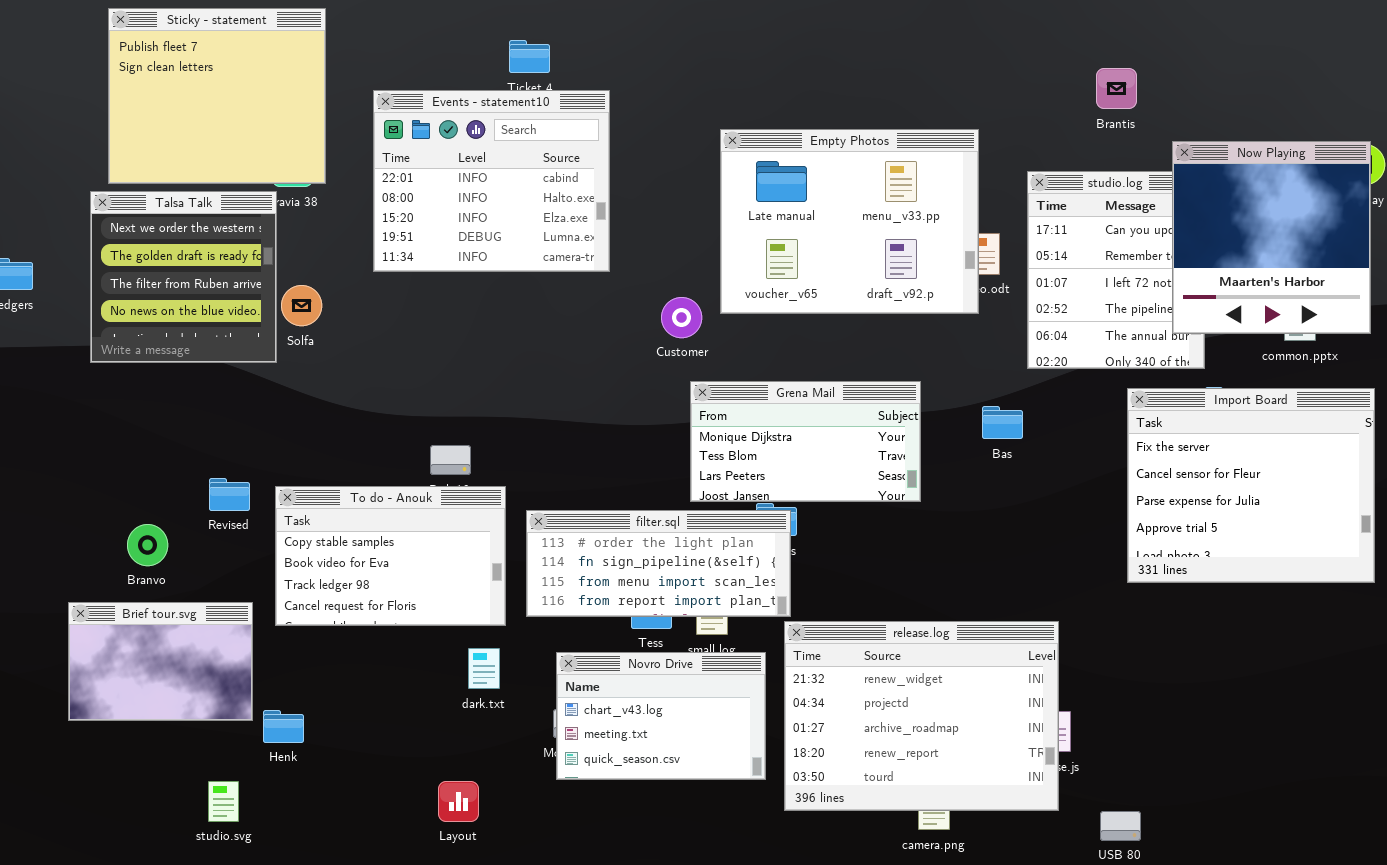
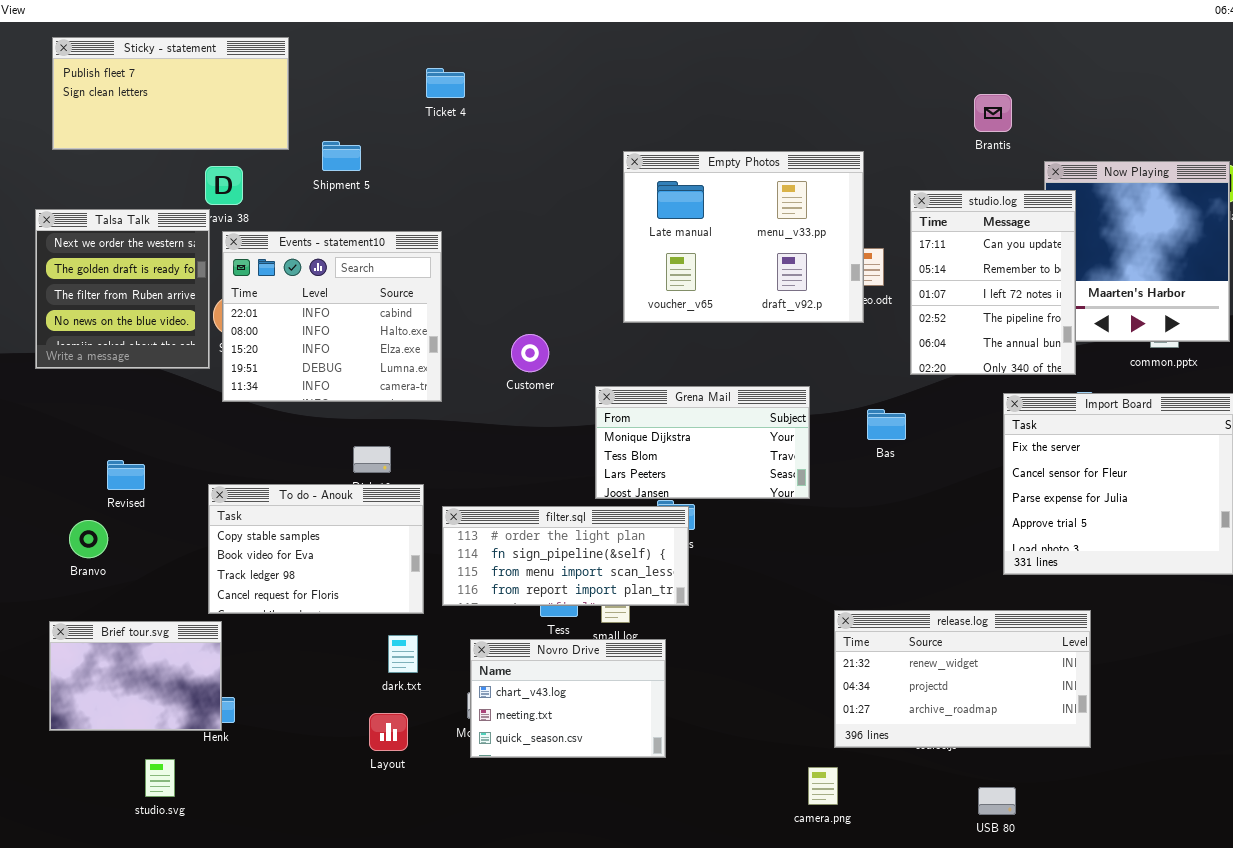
Sticky - statement: [108,8,326,184] -> [52,37,289,150], resized
Events - statement10: [373,90,610,272] -> [222,231,442,402], moved
studio.log: [1027,171,1205,369] -> [910,190,1076,375], raised
Customer: [661,297,702,338] -> [511,334,549,372], moved
Revised: [209,478,250,511] -> [107,460,145,490], moved
Brief tour.svg: [68,602,253,721] -> [49,621,222,731], moved
release.log: [784,621,1059,811] -> [834,610,1091,748], moved, resized
Layout: [438,781,479,822] -> [369,713,408,751], moved

